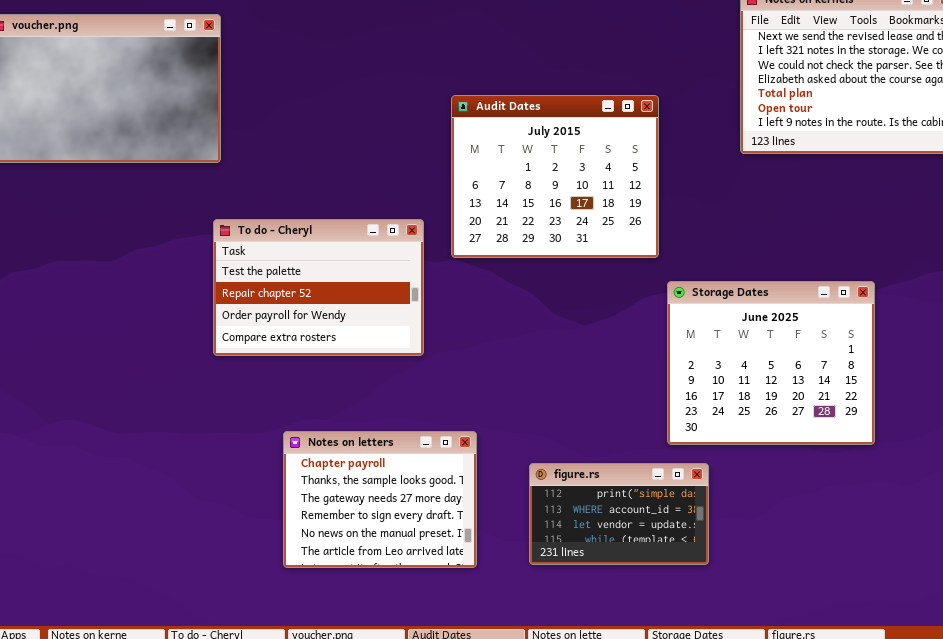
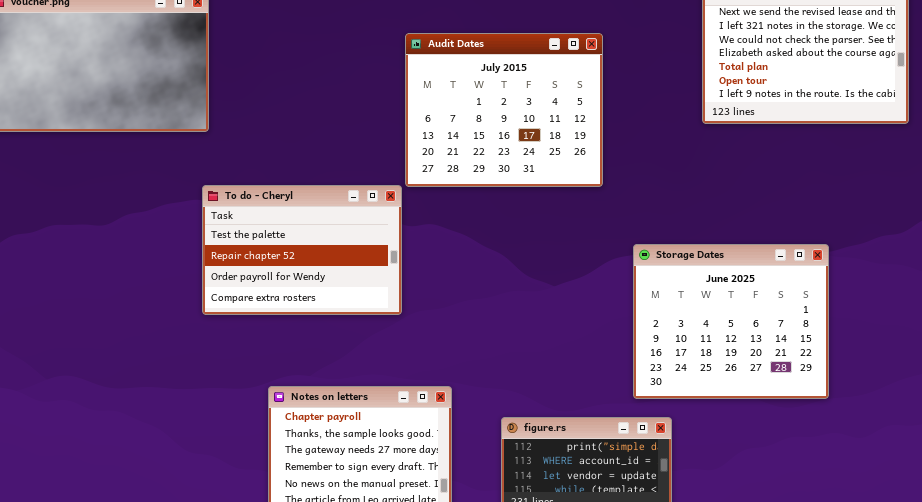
Audit Dates: [451,95,659,258] -> [405,33,603,187], moved

